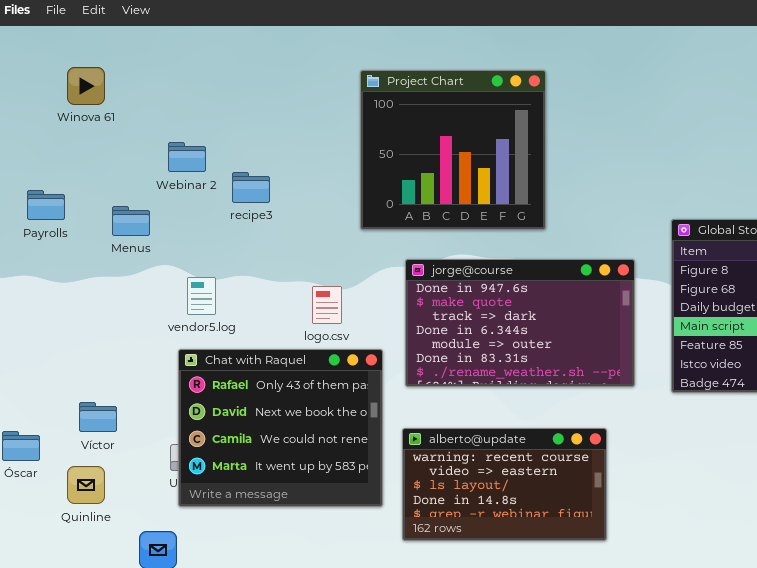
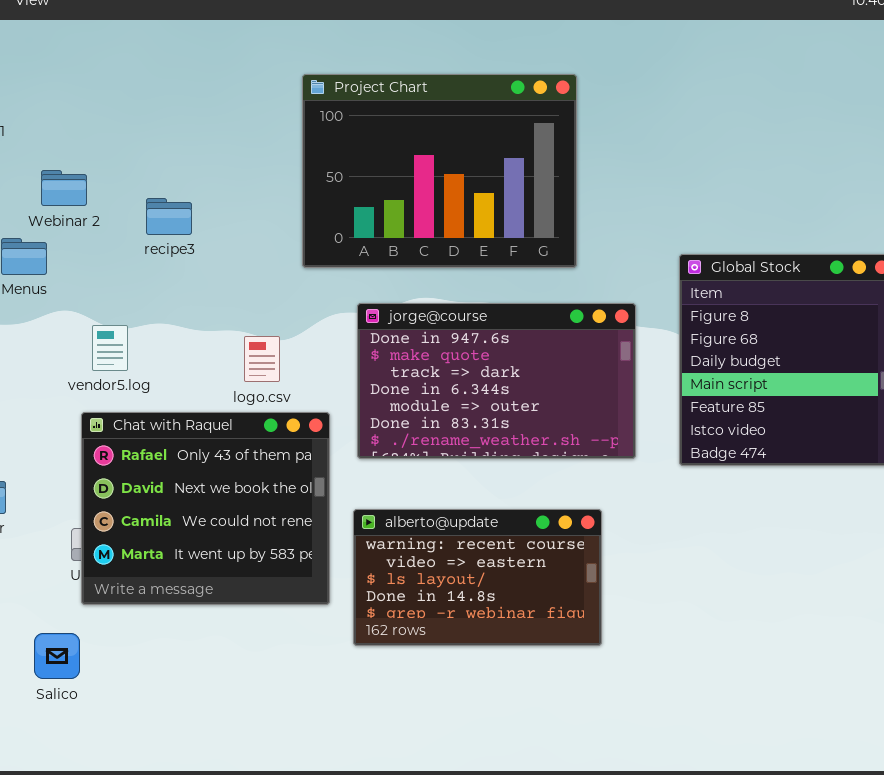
Project Chart: [360,70,546,230] -> [302,74,577,268], resized
Webinar 2: [168,142,206,172] -> [41,170,87,206], moved

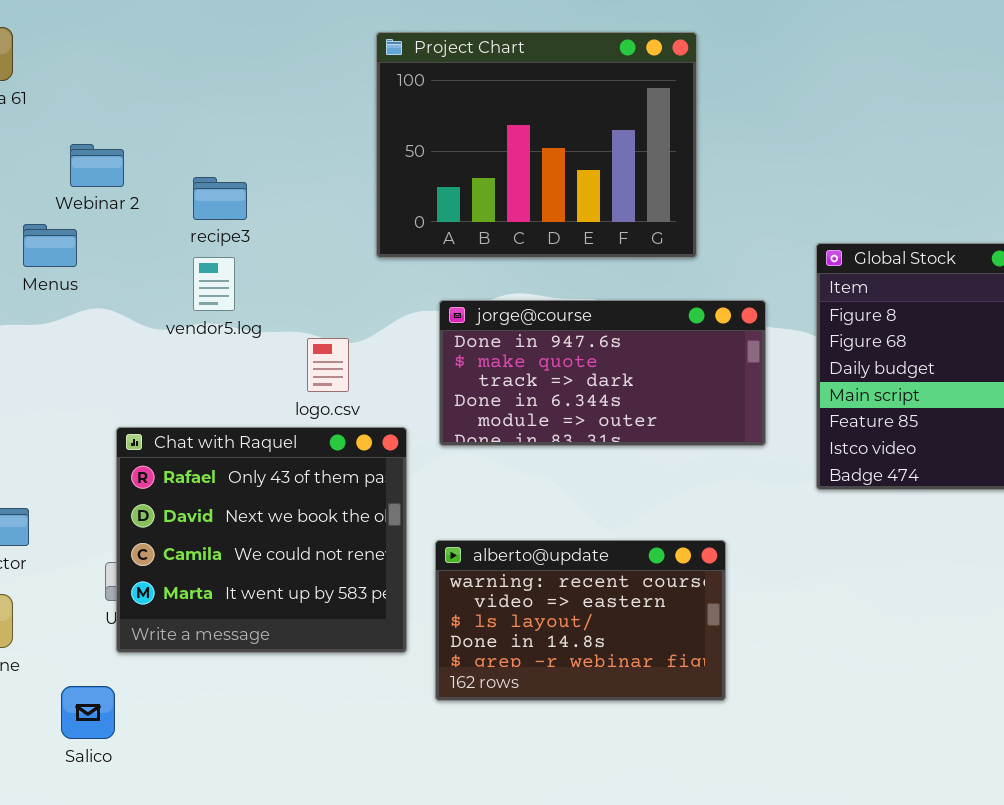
jorge@course: [357,303,636,459] -> [439,300,766,446], resized
vendor5.log: [92,325,128,371] -> [193,257,235,311], moved

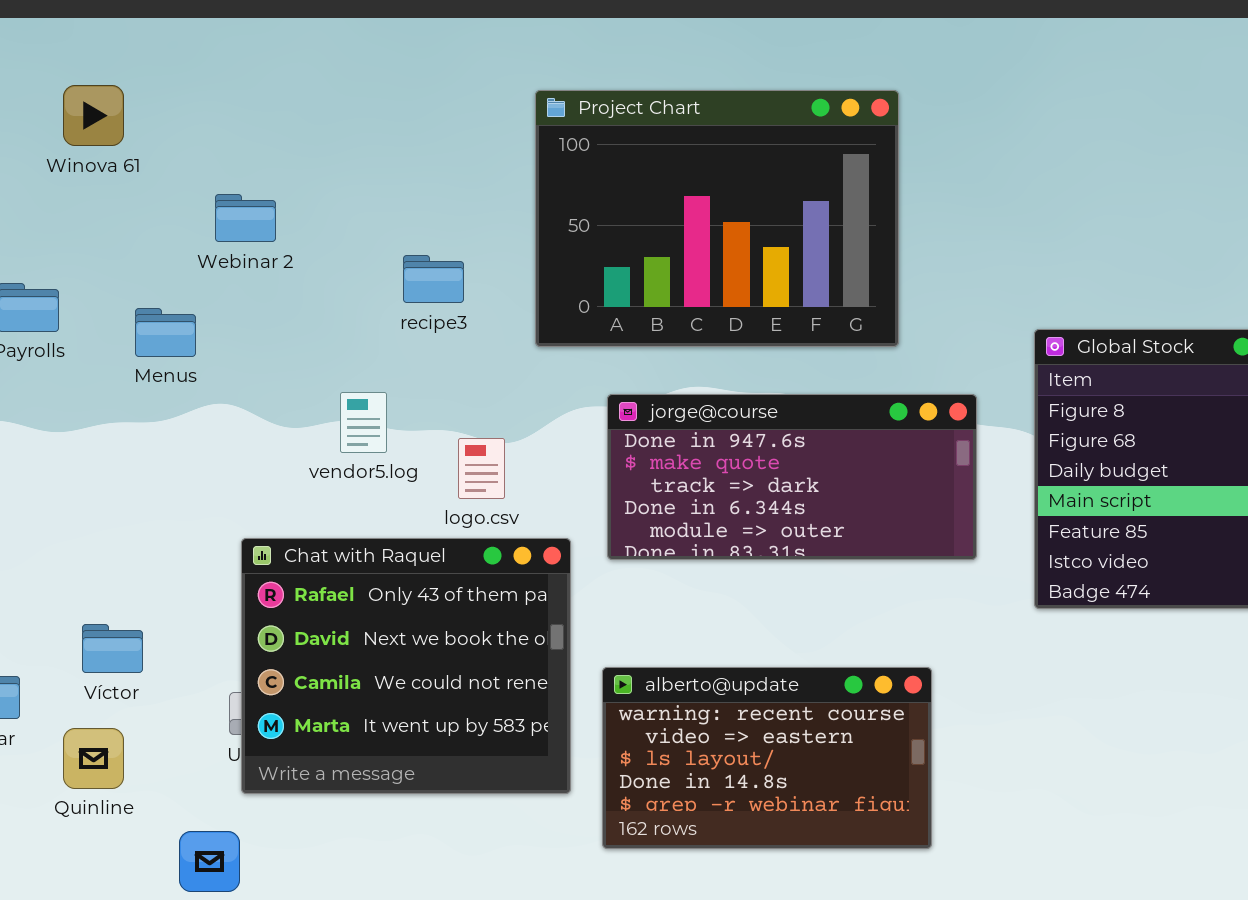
Webinar 2: [70,144,124,187] -> [215,194,276,242], moved
recipe3: [193,177,247,220] -> [403,255,464,303], moved
vendor5.log: [193,257,235,311] -> [340,392,387,453], moved

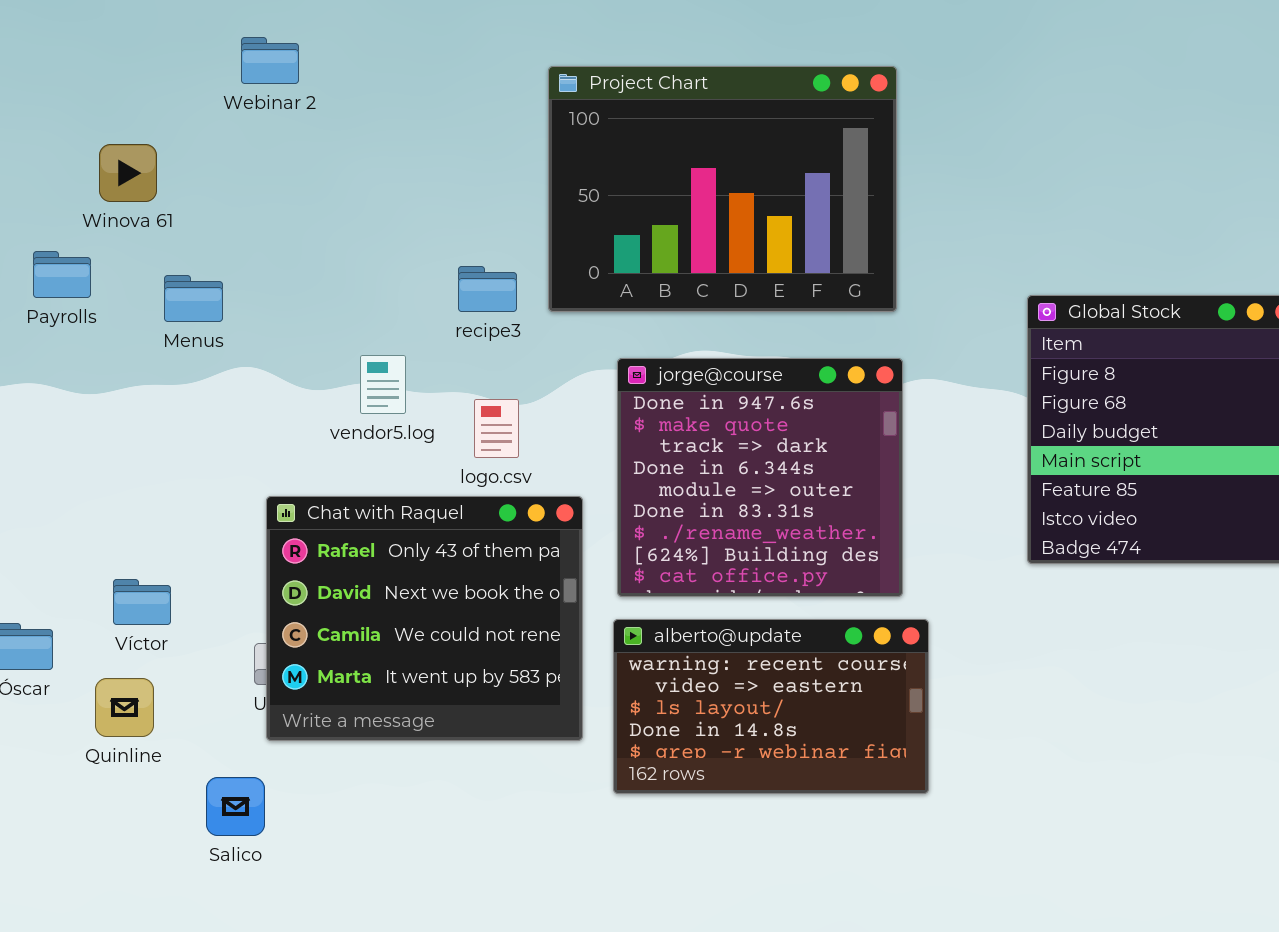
Winova 61: [63,85,124,146] -> [99,144,157,202], moved
Webinar 2: [215,194,276,242] -> [241,37,299,84], moved
recipe3: [403,255,464,303] -> [458,266,517,312], moved
jorge@course: [607,394,977,560] -> [617,358,903,597], resized

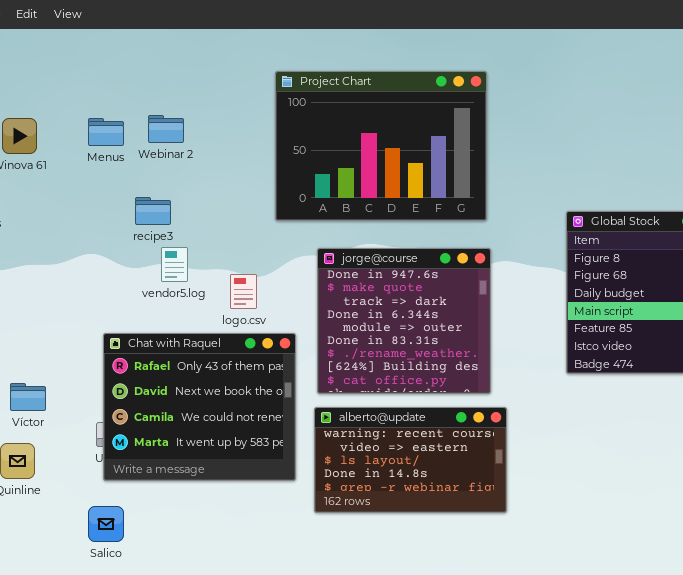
Webinar 2: [241,37,299,84] -> [148,115,184,143], moved
recipe3: [458,266,517,312] -> [135,197,171,225], moved
Menus: [164,275,223,322] -> [88,118,124,146], moved
Salico: [206,777,265,836] -> [88,506,124,542], moved

